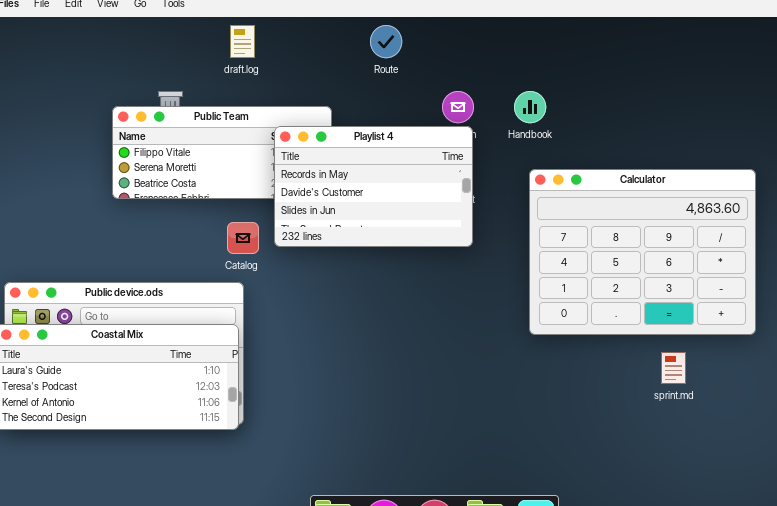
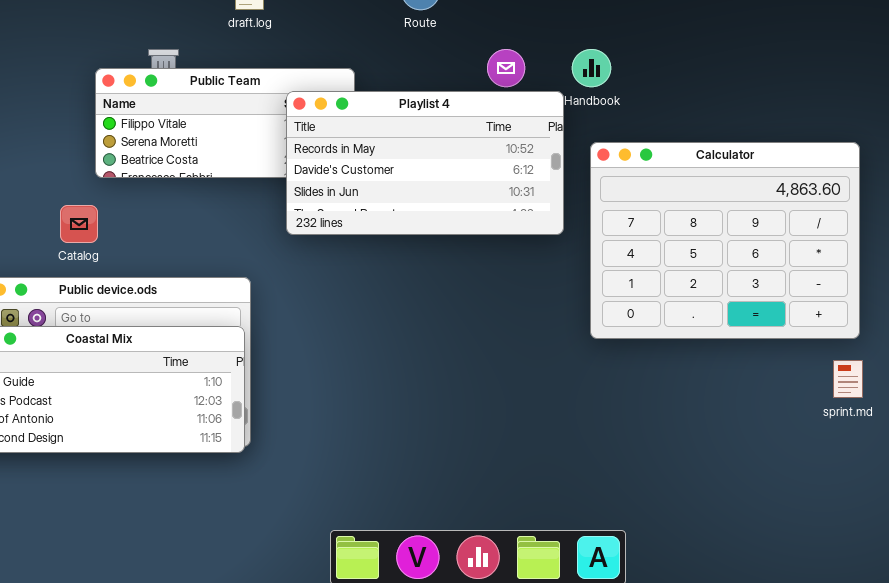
Playlist 4: [274,126,473,247] -> [286,91,564,235], resized
Catalog: [227,222,259,254] -> [60,205,98,243], moved
sprint.md: [661,352,686,384] -> [833,360,863,398], moved

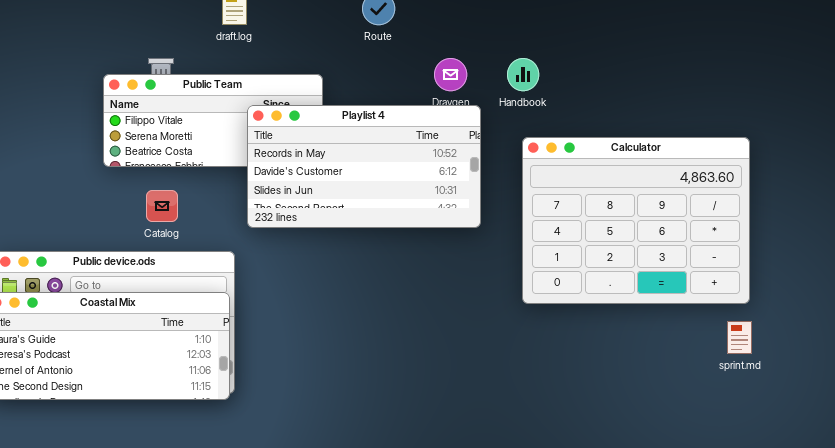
Playlist 4: [286,91,564,235] -> [247,105,481,228], moved
Catalog: [60,205,98,243] -> [146,190,178,222], moved

